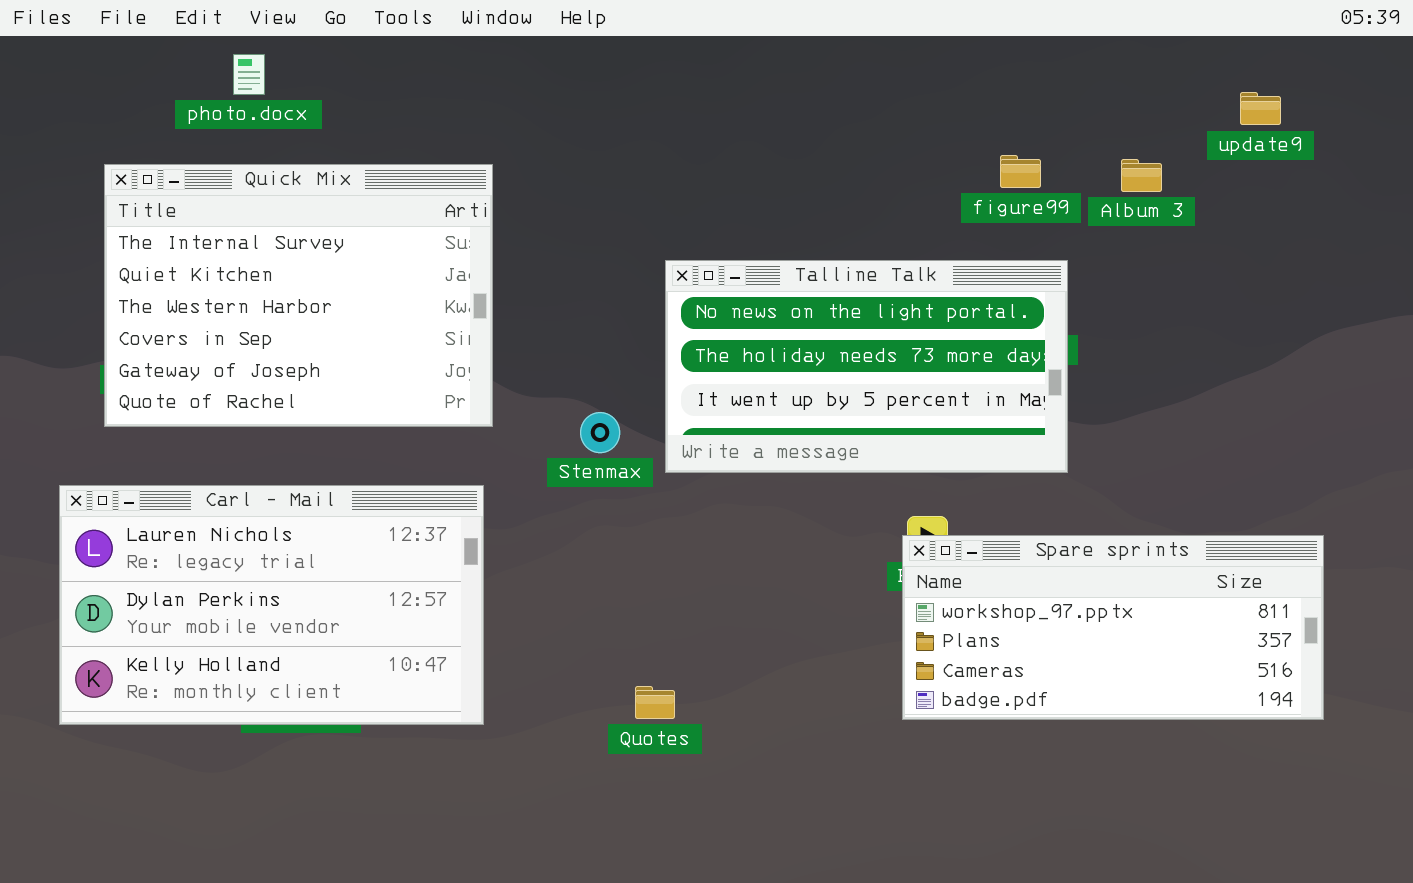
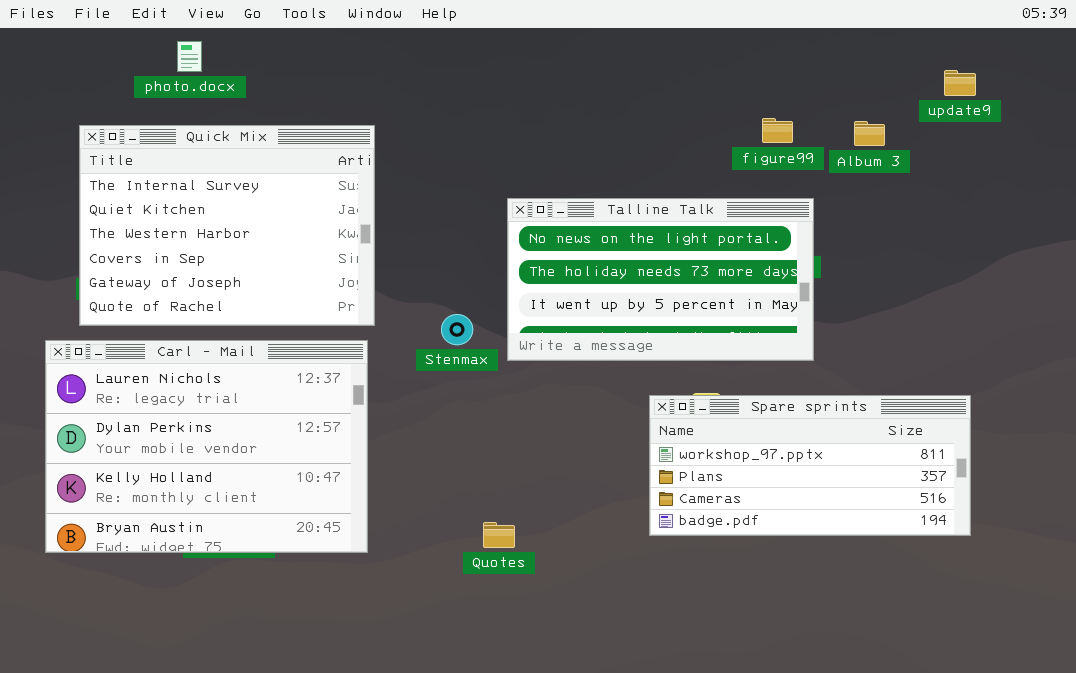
Carl - Mail: [59,485,484,725] -> [45,340,368,553], resized
Spare sprints: [902,535,1324,720] -> [649,395,971,536], moved

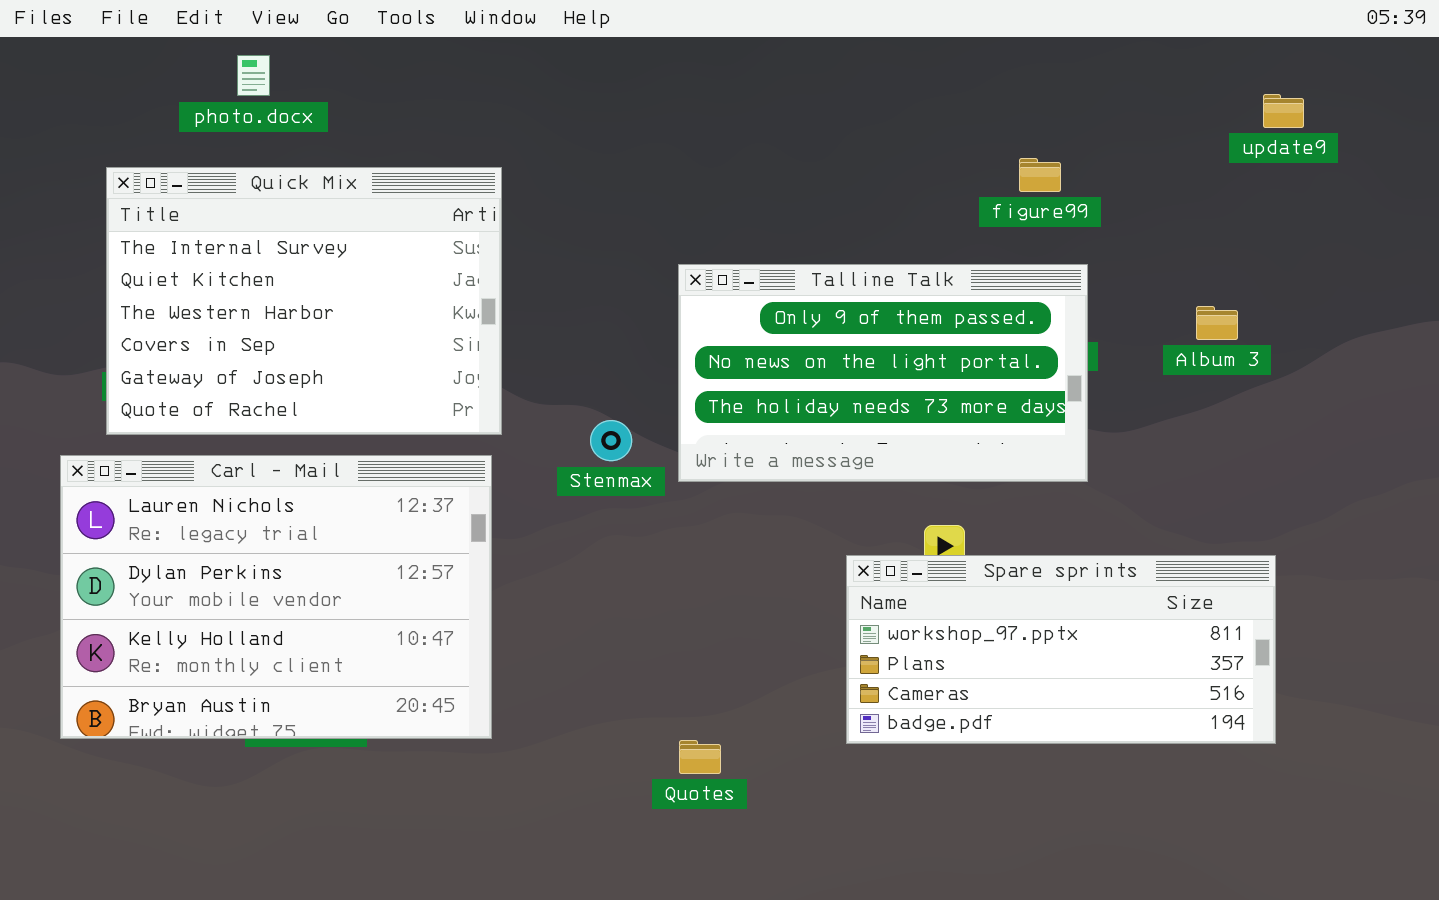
Album 3: [854,121,885,146] -> [1196,306,1238,340], moved
Talline Talk: [507,198,814,361] -> [678,264,1088,482], scrolled up 1 row
Spare sprints: [649,395,971,536] -> [846,555,1276,744], moved
Quotes: [483,522,515,548] -> [679,740,721,774], moved

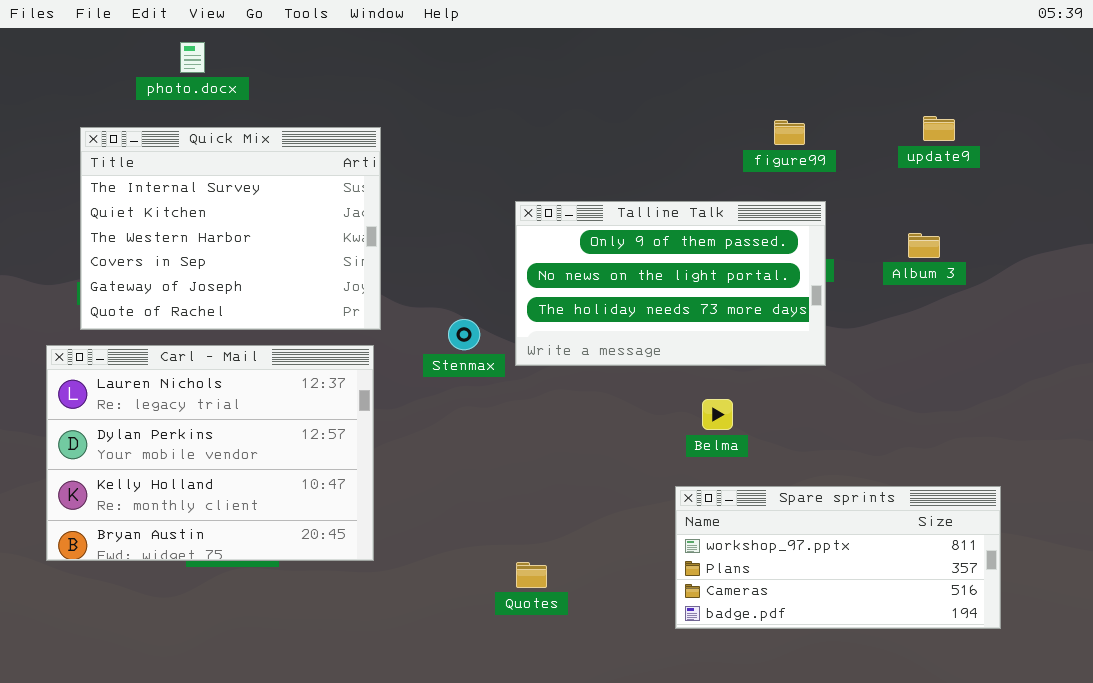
update9: [1263,94,1304,128] -> [923,116,955,141], moved
Spare sprints: [846,555,1276,744] -> [675,486,1001,629], moved

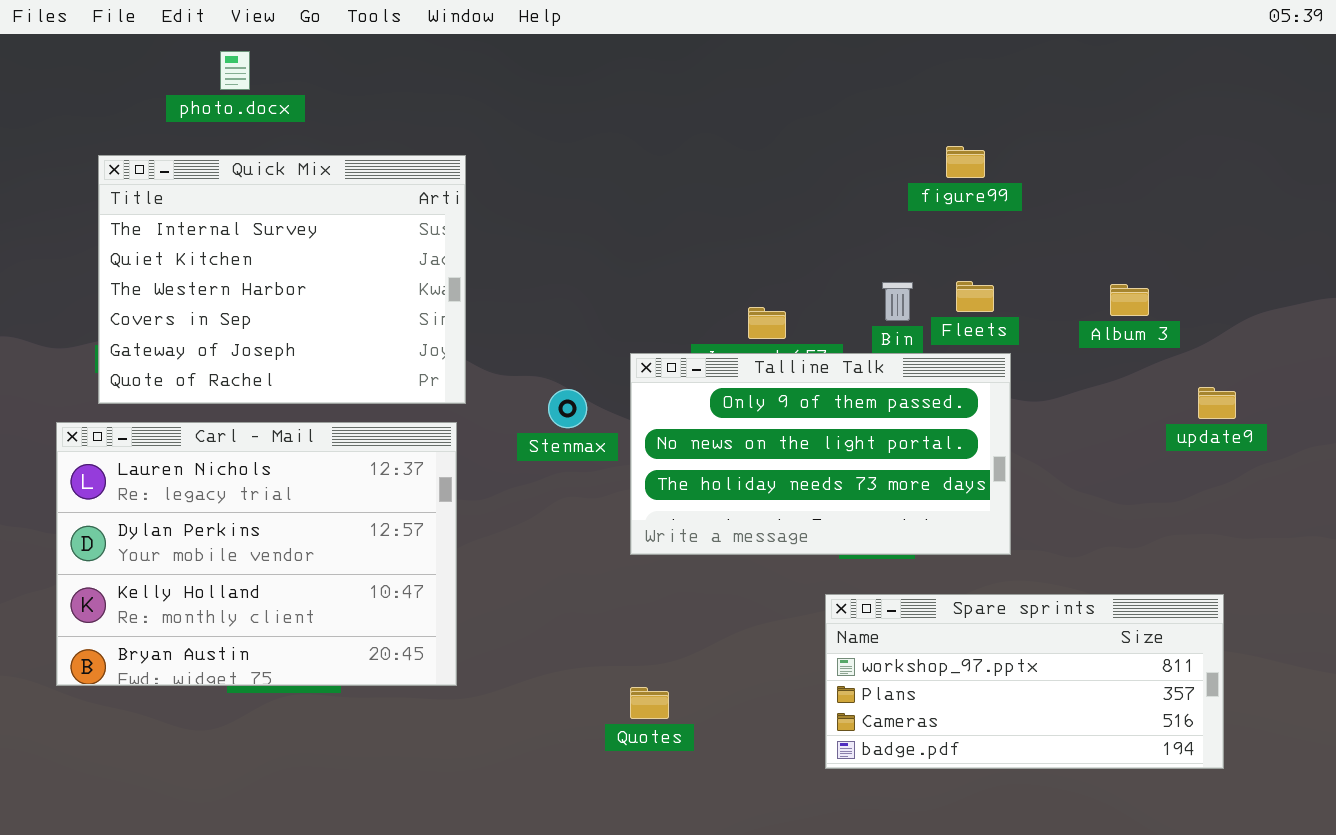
update9: [923,116,955,141] -> [1198,387,1236,419], moved
Talline Talk: [515,201,826,366] -> [630,353,1011,555], moved

